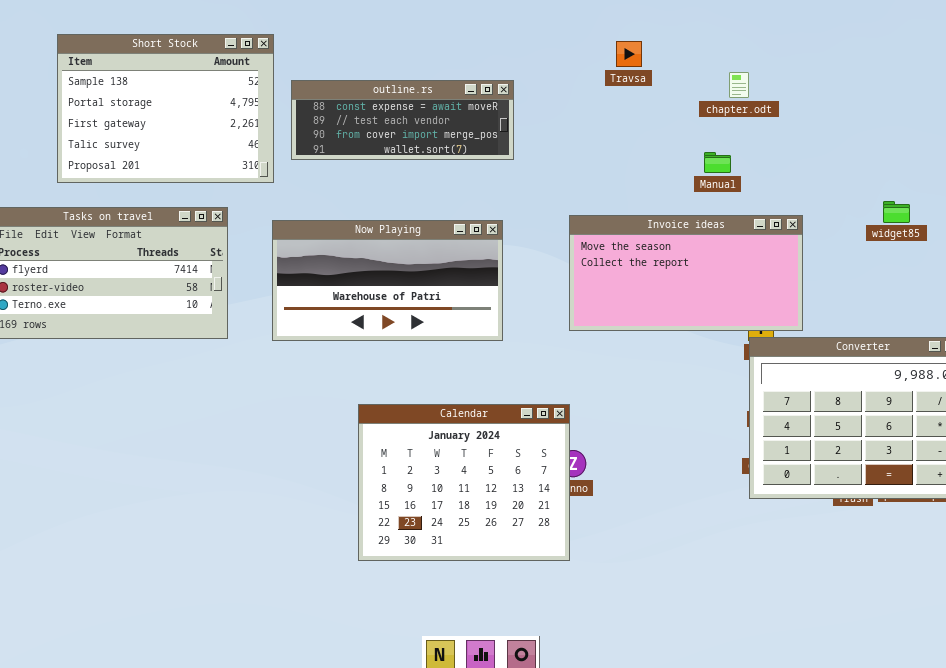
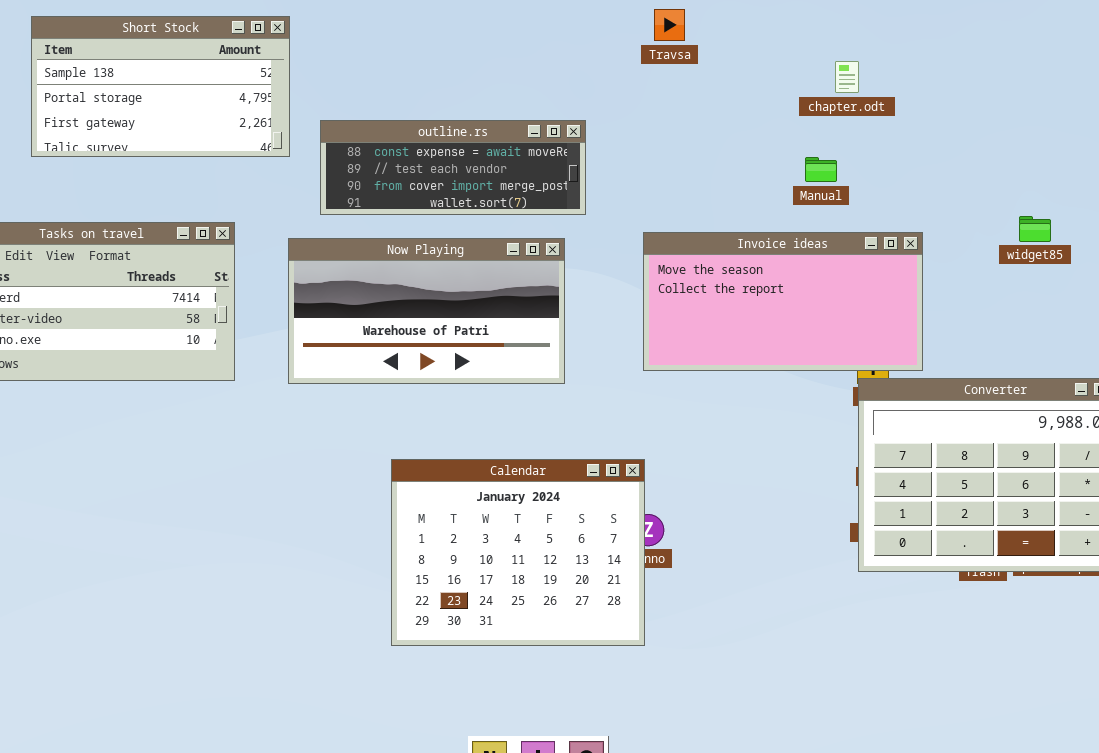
Short Stock: [57,34,274,183] -> [31,16,290,157], resized
Travsa: [616,41,642,67] -> [654,9,685,41], moved
outline.rs: [291,80,514,160] -> [320,120,586,215], moved

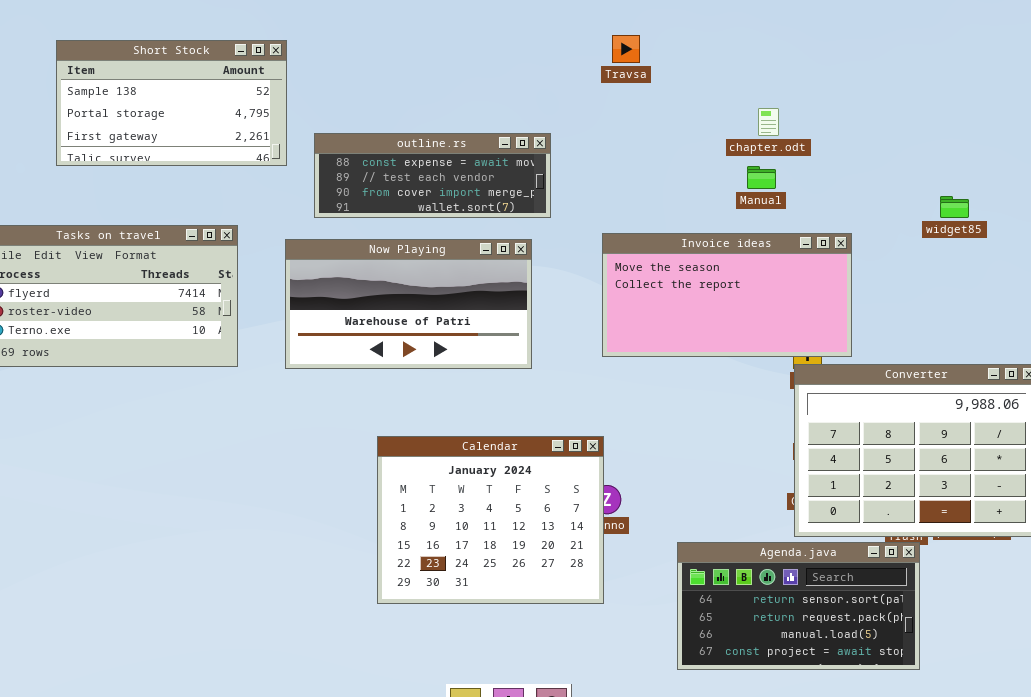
chapter.odt: [835,61,859,93] -> [758,108,779,136], moved
widget85: [1019,216,1051,242] -> [940,196,969,218], moved
Agenda.java: none -> [677,542,920,670], opened

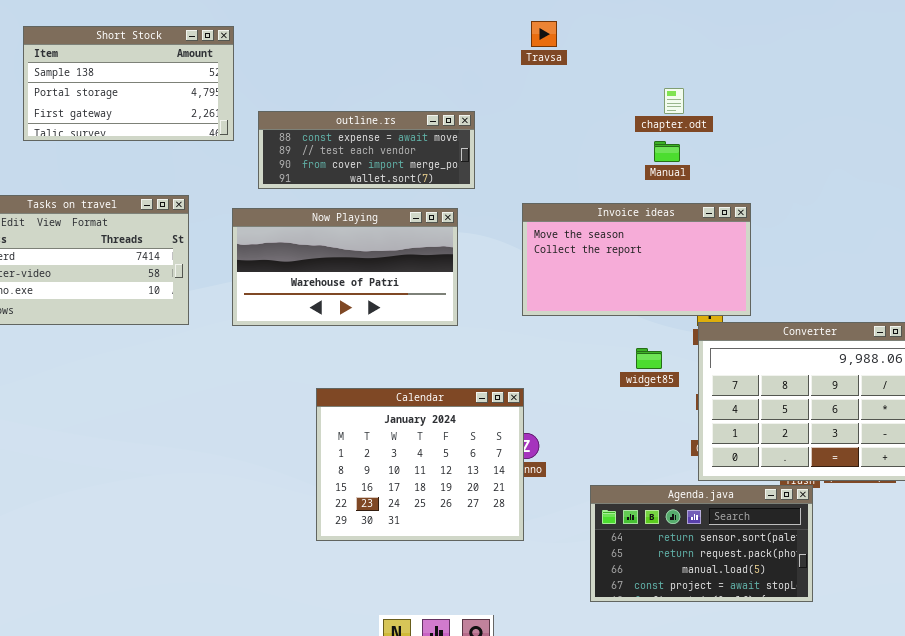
widget85: [940,196,969,218] -> [636,348,662,369], moved

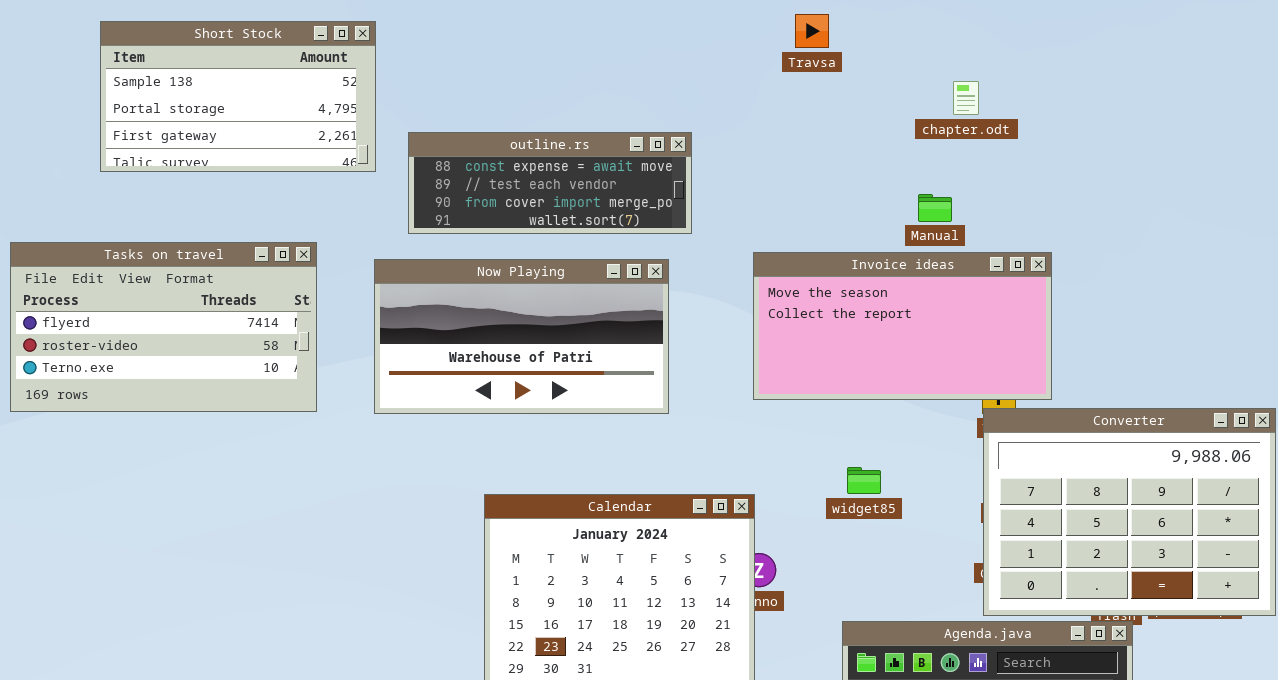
Travsa: [531,21,557,47] -> [795,14,829,48], moved
chapter.odt: [664,88,684,114] -> [953,81,979,115], moved
Manual: [654,141,680,162] -> [918,194,952,222], moved
widget85: [636,348,662,369] -> [847,467,881,494], moved

